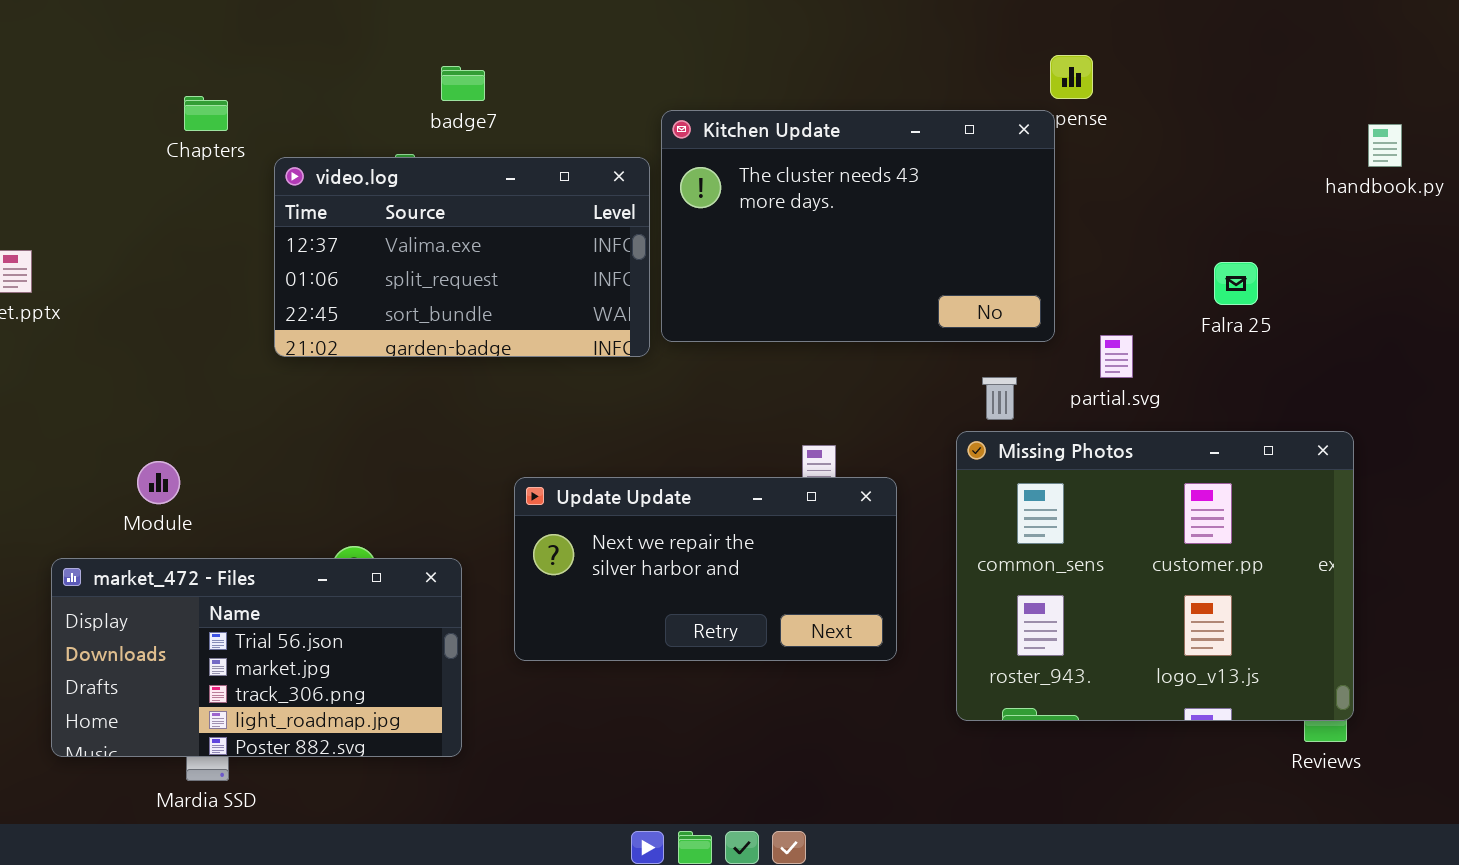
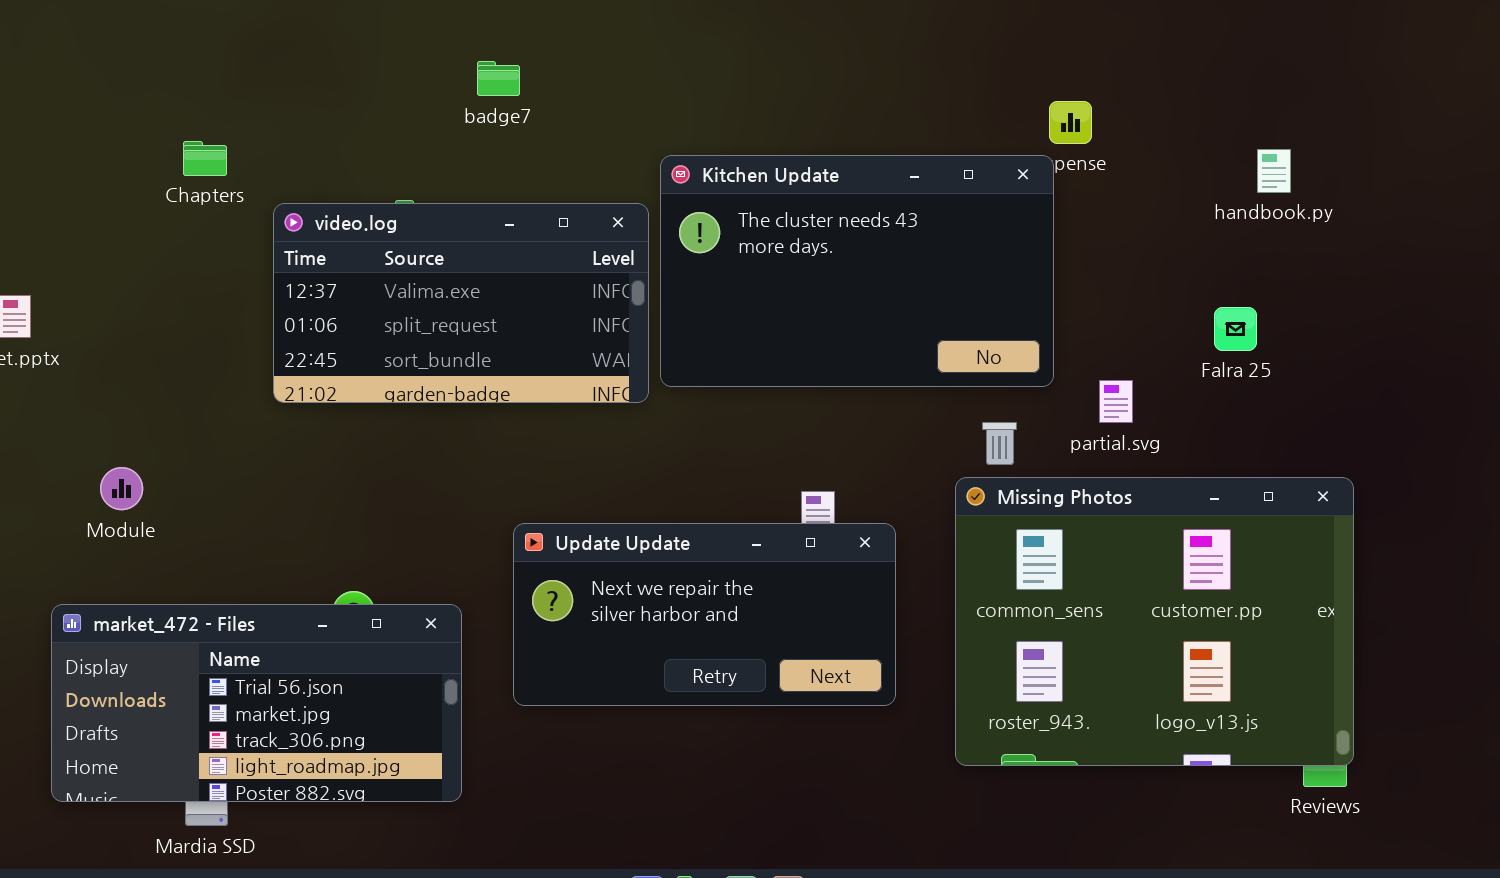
badge7: [441,66,485,101] -> [477,61,520,96], moved
handbook.py: [1368,124,1402,167] -> [1257,149,1291,193], moved
Module: [137,461,180,504] -> [100,467,143,510], moved

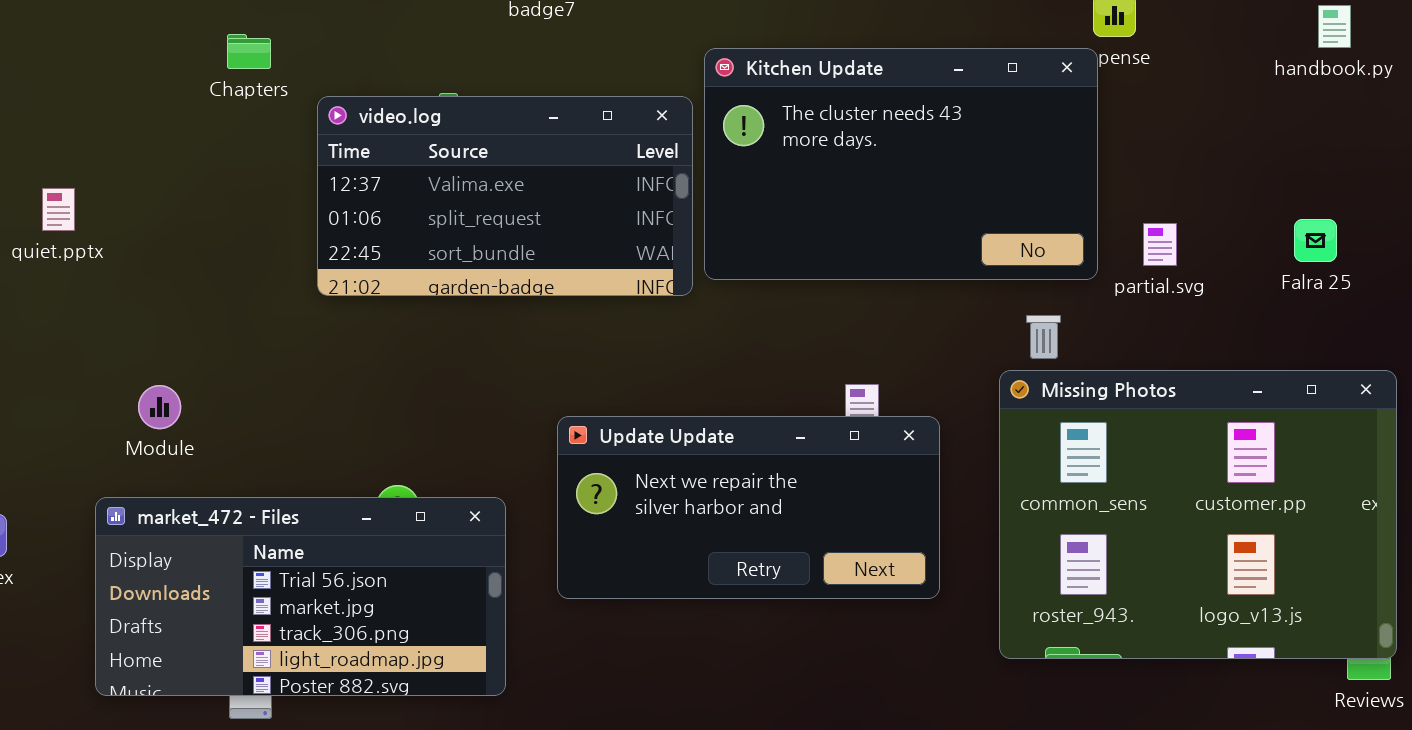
handbook.py: [1257,149,1291,193] -> [1318,5,1351,48], moved
Falra 25: [1214,307,1257,351] -> [1294,219,1337,262], moved
partial.svg: [1099,380,1133,423] -> [1143,223,1177,266], moved
Module: [100,467,143,510] -> [138,385,181,429], moved

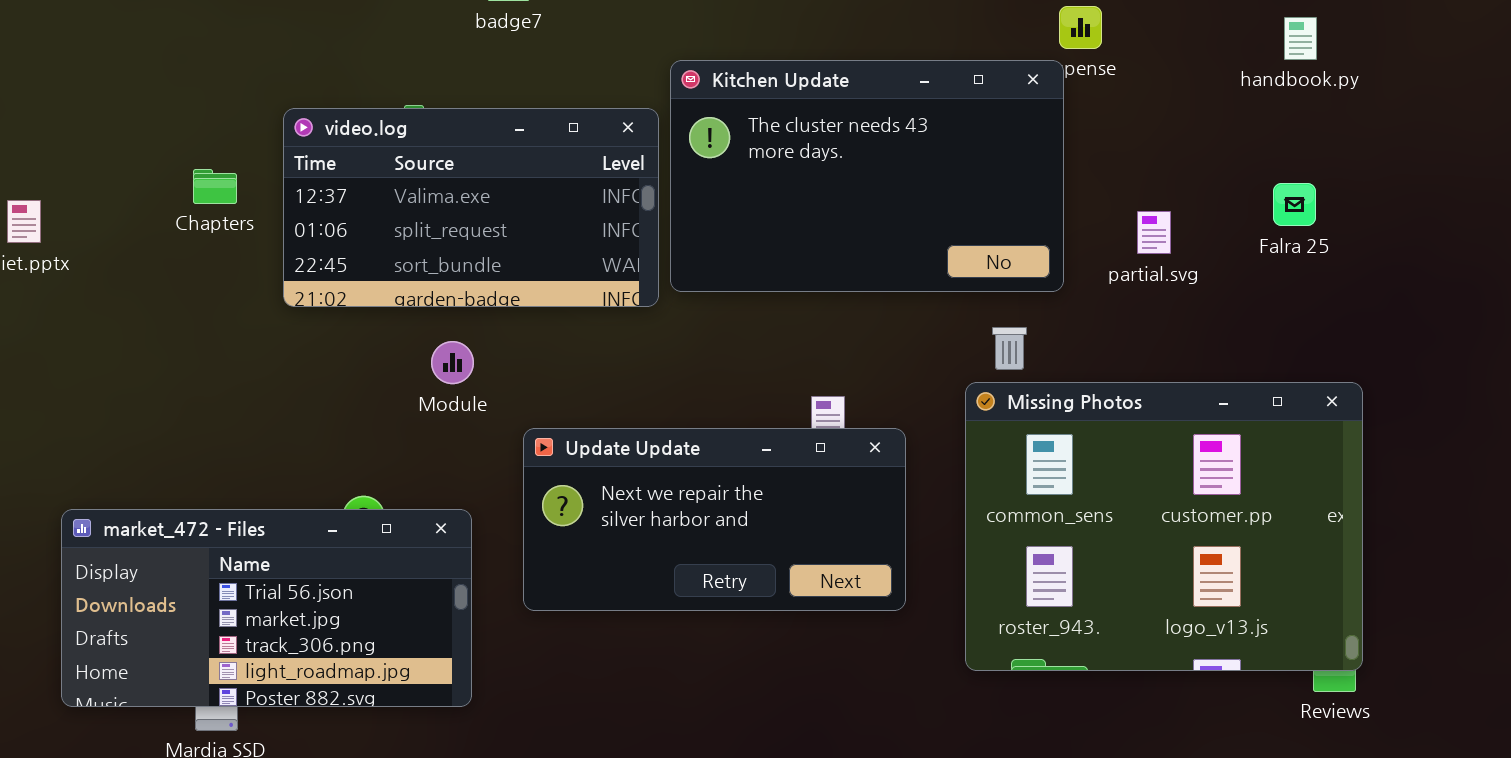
Chapters: [227,34,271,69] -> [193,169,237,204], moved
Falra 25: [1294,219,1337,262] -> [1273,183,1316,226], moved
partial.svg: [1143,223,1177,266] -> [1137,211,1171,254], moved
Module: [138,385,181,429] -> [431,341,474,384], moved

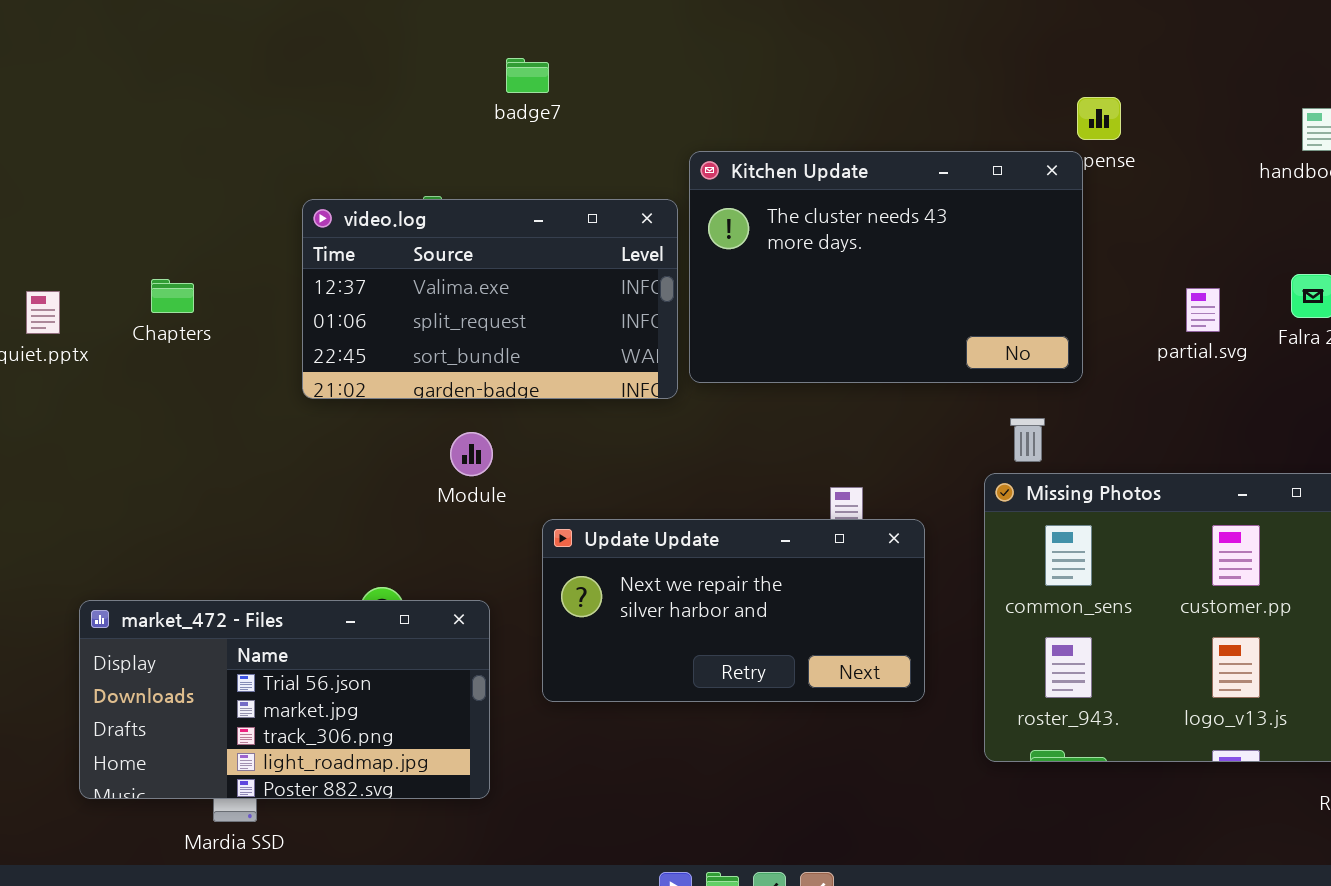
Chapters: [193,169,237,204] -> [151,279,194,313], moved
partial.svg: [1137,211,1171,254] -> [1186,288,1220,332], moved

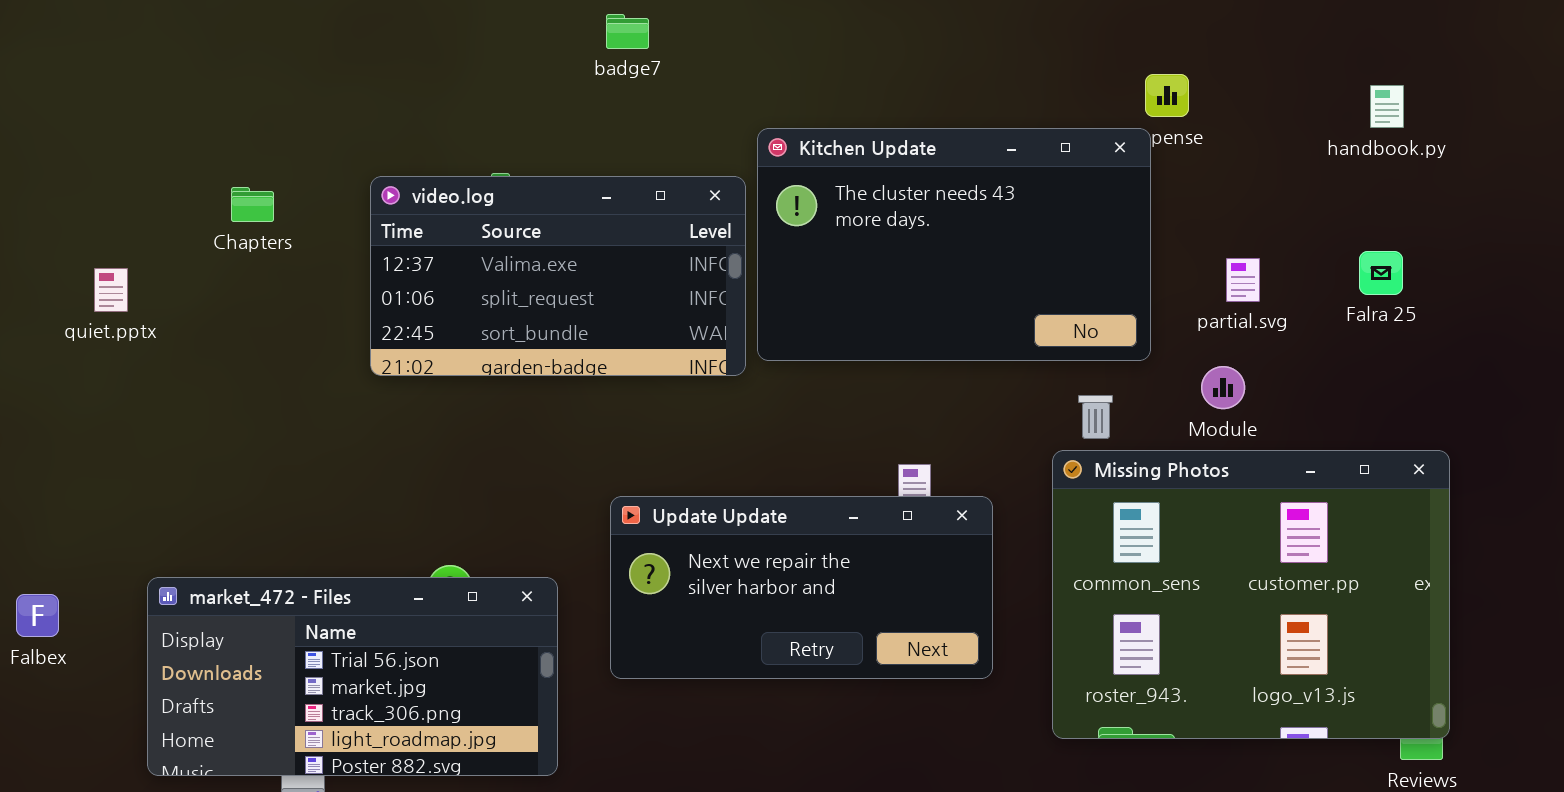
badge7: [506,58,549,93] -> [606,14,649,49], moved
Chapters: [151,279,194,313] -> [231,187,274,222], moved
partial.svg: [1186,288,1220,332] -> [1226,258,1260,302], moved
Module: [450,432,493,476] -> [1201,366,1245,409], moved

